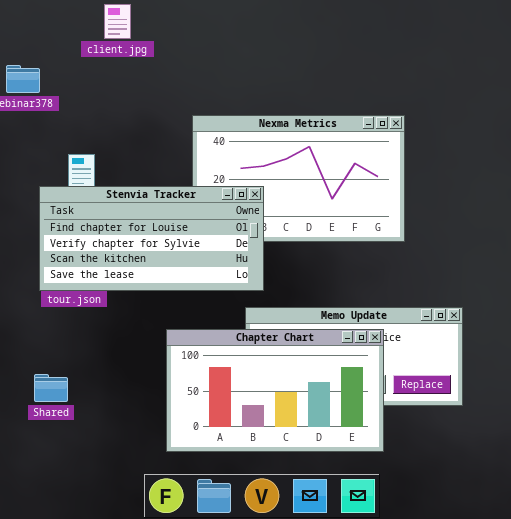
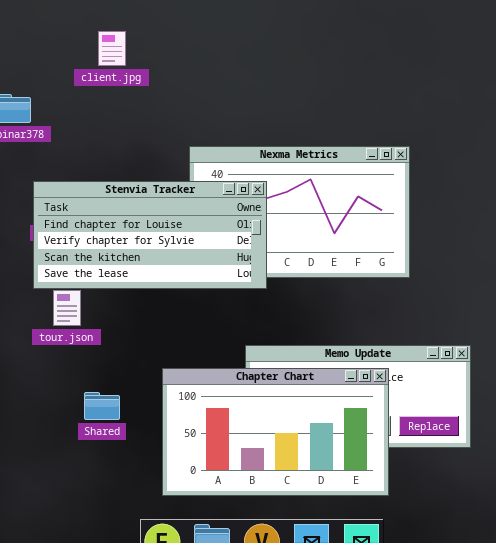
Stenvia Tracker: [39,186,264,291] -> [33,181,267,289], moved
Shared: [34,374,68,402] -> [84,392,120,420], moved

